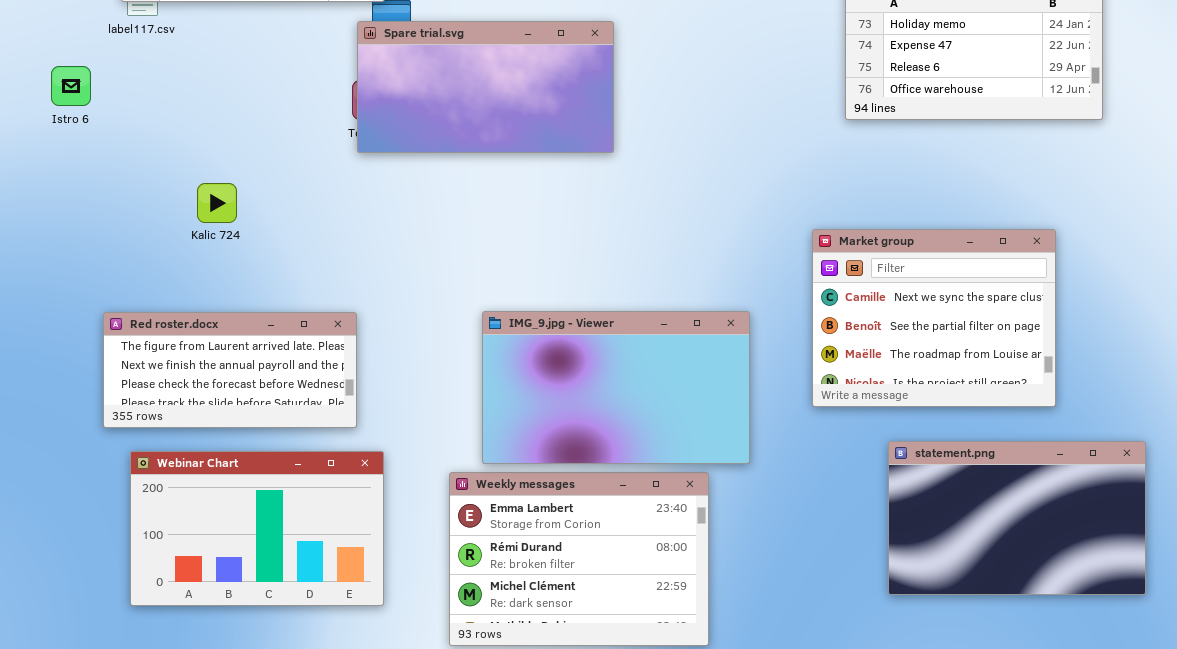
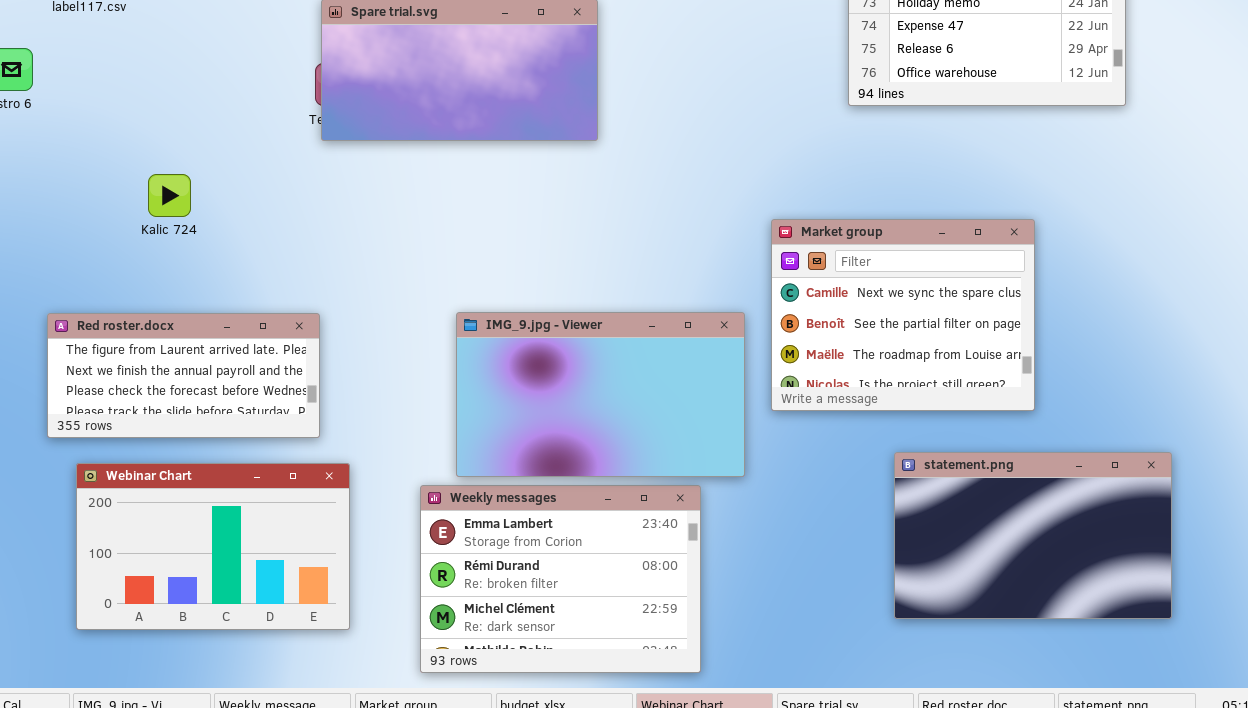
Market group: [812,229,1056,407] -> [771,219,1035,411], moved

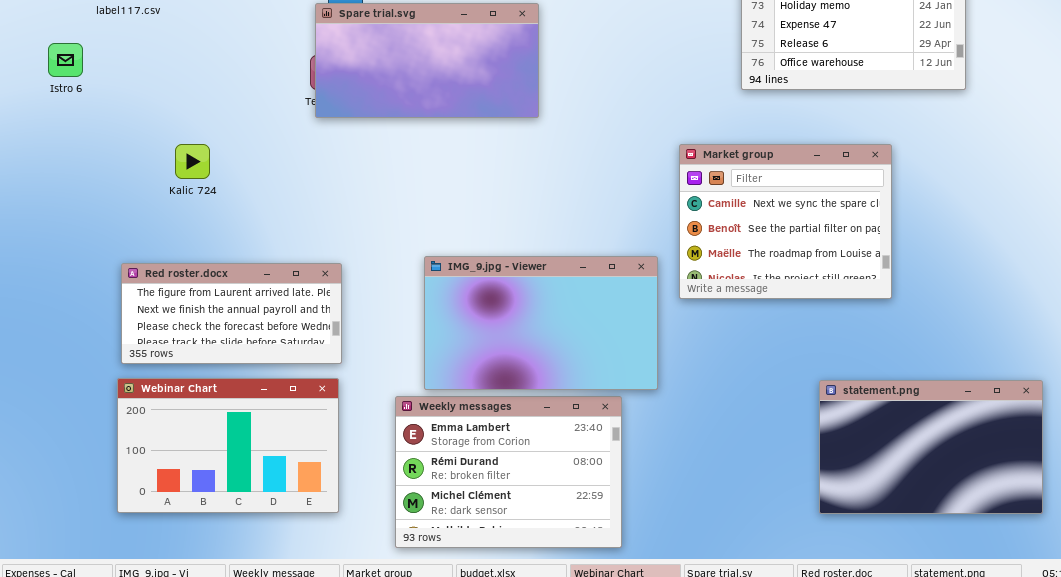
Market group: [771,219,1035,411] -> [679,144,892,299], moved
Red roster.docx: [47,313,320,438] -> [121,263,342,364], moved
statement.png: [894,452,1172,619] -> [819,380,1043,514], moved

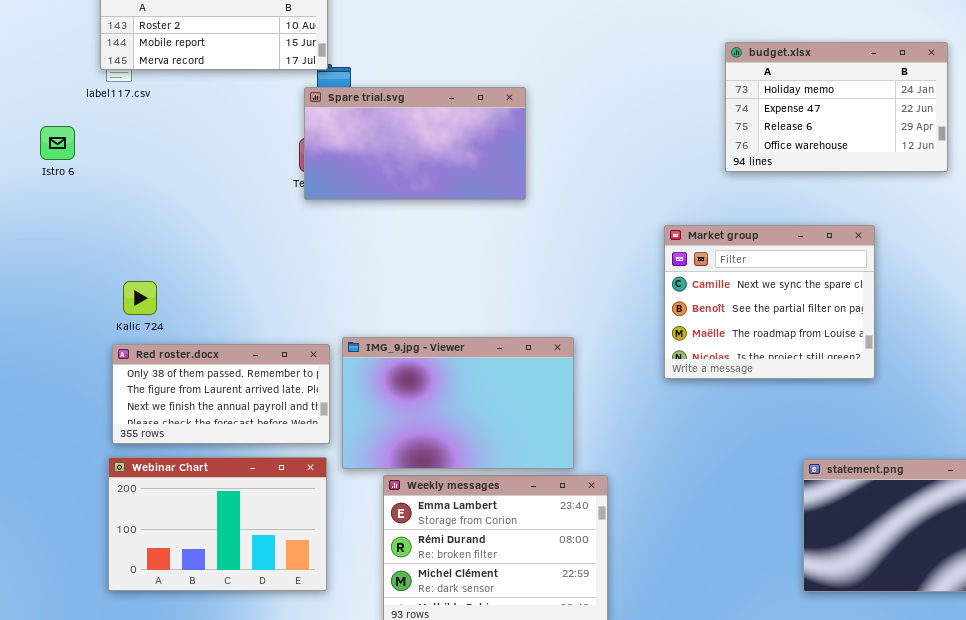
Kalic 724: [175,144,210,179] -> [123,281,157,315], moved
IMG_9.jpg - Viewer: [424,256,658,390] -> [342,337,574,469], moved
Red roster.docx: [121,263,342,364] -> [112,344,330,444], scrolled up 1 row

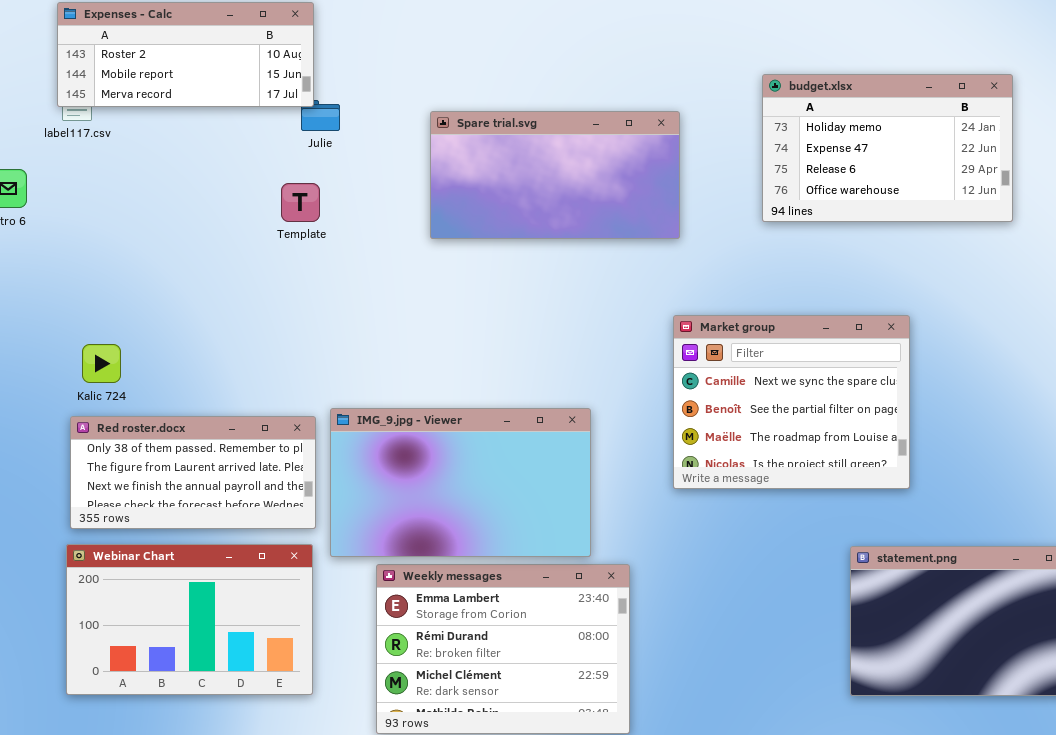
Spare trial.svg: [304,87,526,200] -> [430,111,680,239], moved
Market group: [664,225,875,379] -> [673,315,910,489], moved

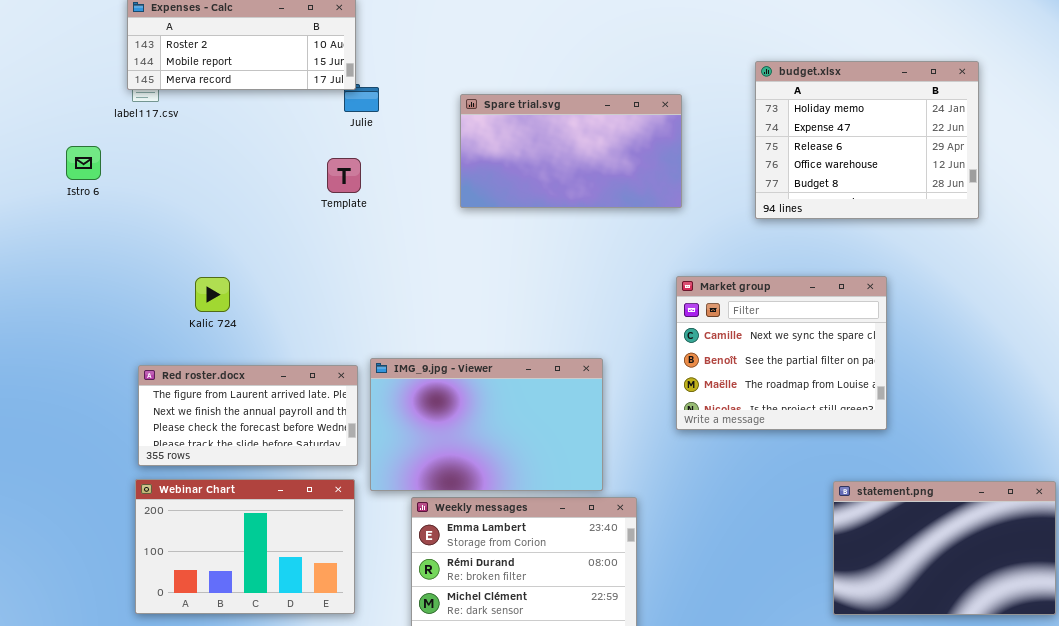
budget.xlsx: [762,74,1013,222] -> [755,61,979,219], resized
Kalic 724: [82,344,121,383] -> [195,277,230,312], moved
Red roster.docx: [70,416,316,529] -> [138,365,358,466], scrolled down 1 row

